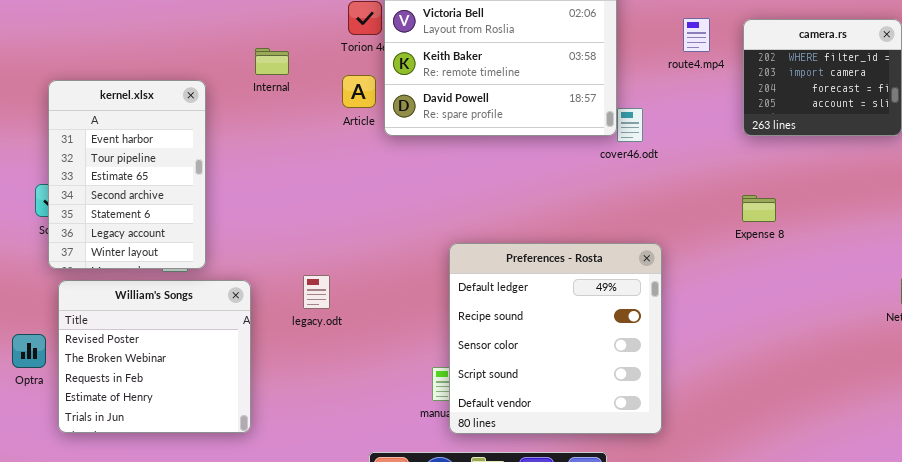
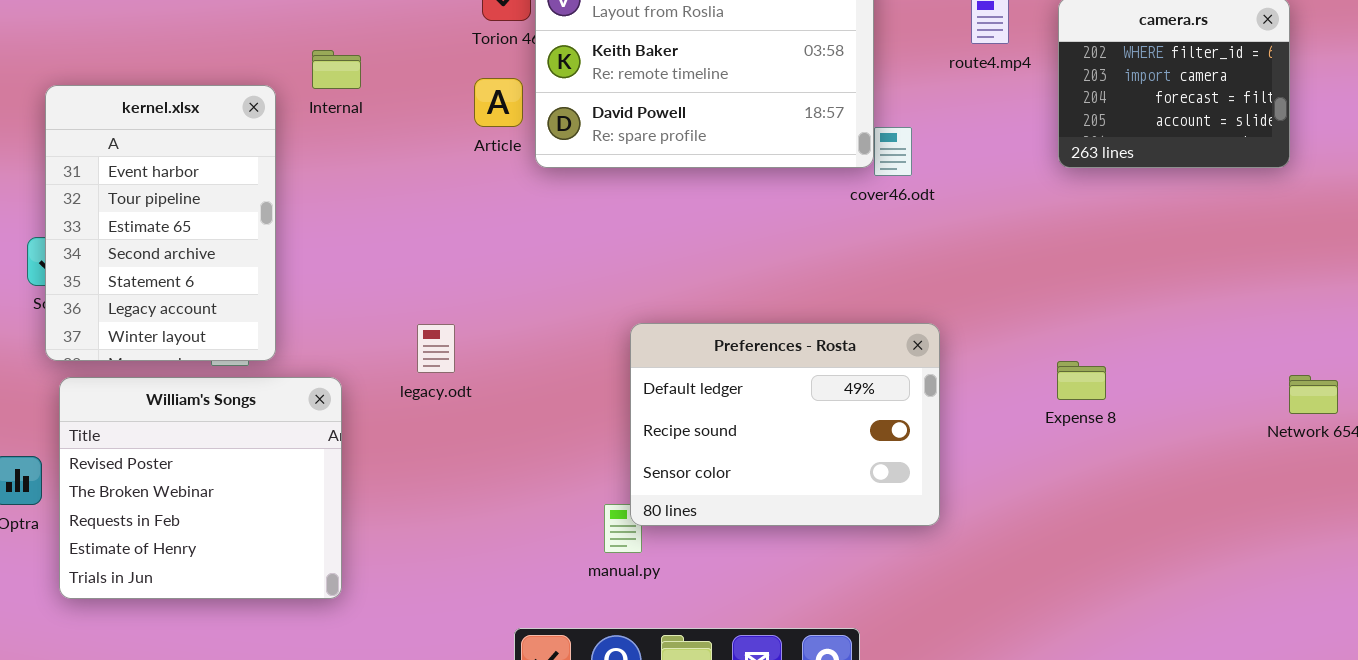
Internal: [255,48,289,75] -> [312,50,361,89], moved
Expense 8: [742,195,776,222] -> [1057,361,1106,400], moved
Preferences - Rosta: [449,243,662,434] -> [630,323,940,526], resized
legacy.odt: [303,275,330,309] -> [417,324,455,373], moved

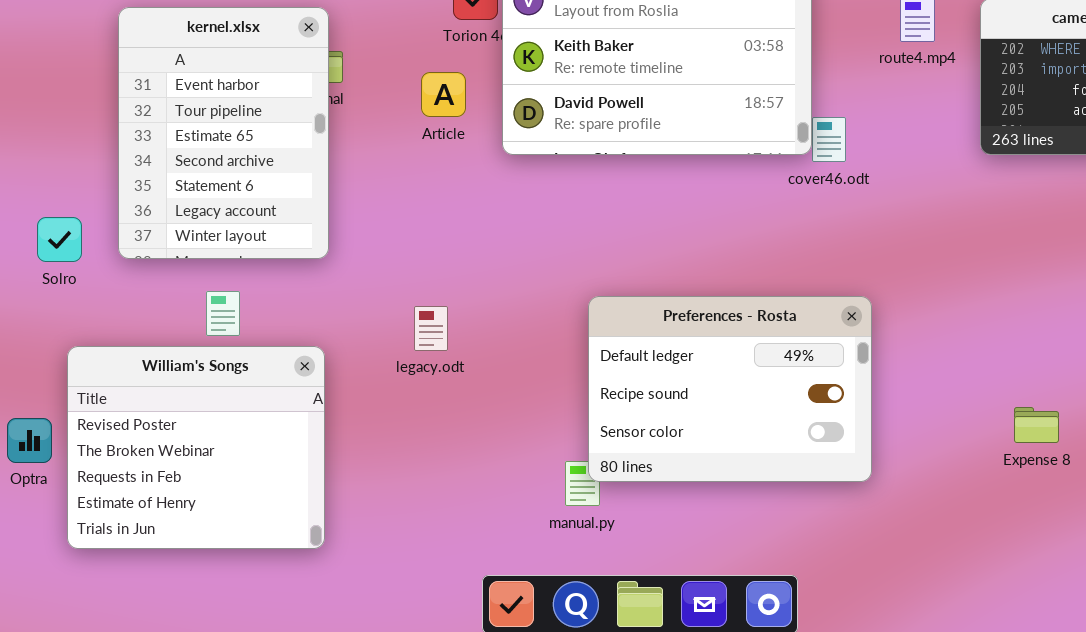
Article: [474,78,523,127] -> [421,72,466,117], moved
kernel.xlsx: [45,85,276,361] -> [118,7,329,259], moved
legacy.odt: [417,324,455,373] -> [414,306,448,351], moved
Expense 8: [1057,361,1106,400] -> [1014,407,1059,443], moved

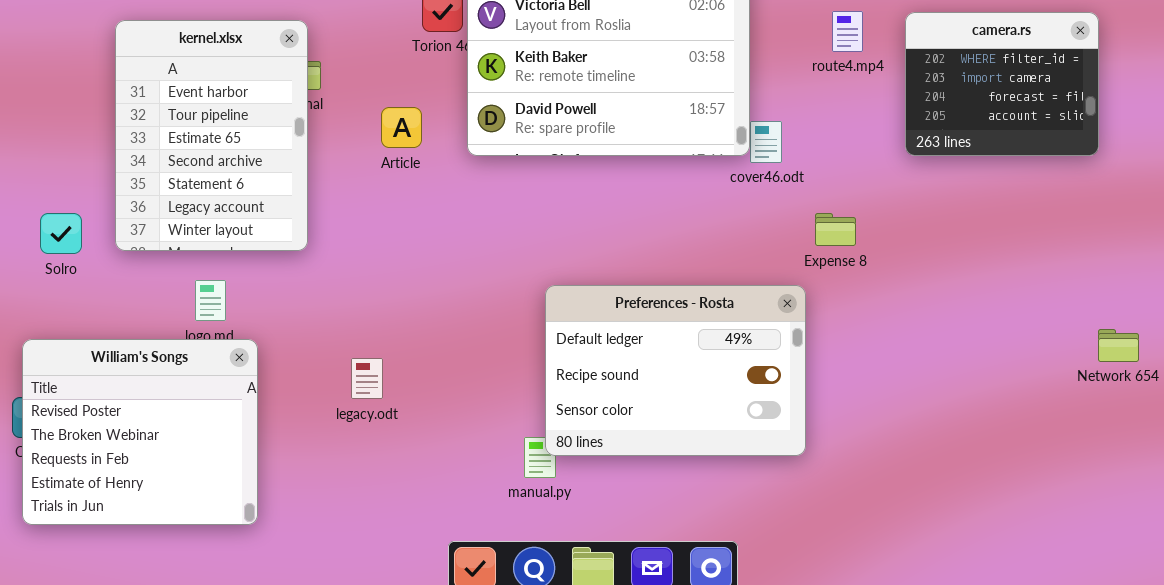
Article: [421,72,466,117] -> [381,107,422,148], moved
legacy.odt: [414,306,448,351] -> [351,358,383,399], moved
William's Songs: [67,346,325,549] -> [22,339,258,525], moved
Expense 8: [1014,407,1059,443] -> [815,213,856,246], moved

